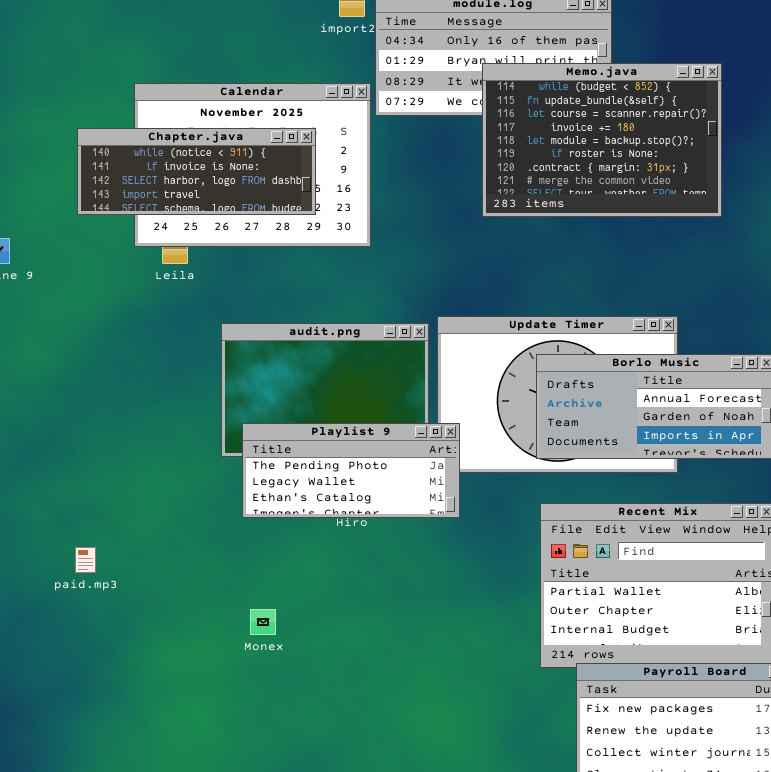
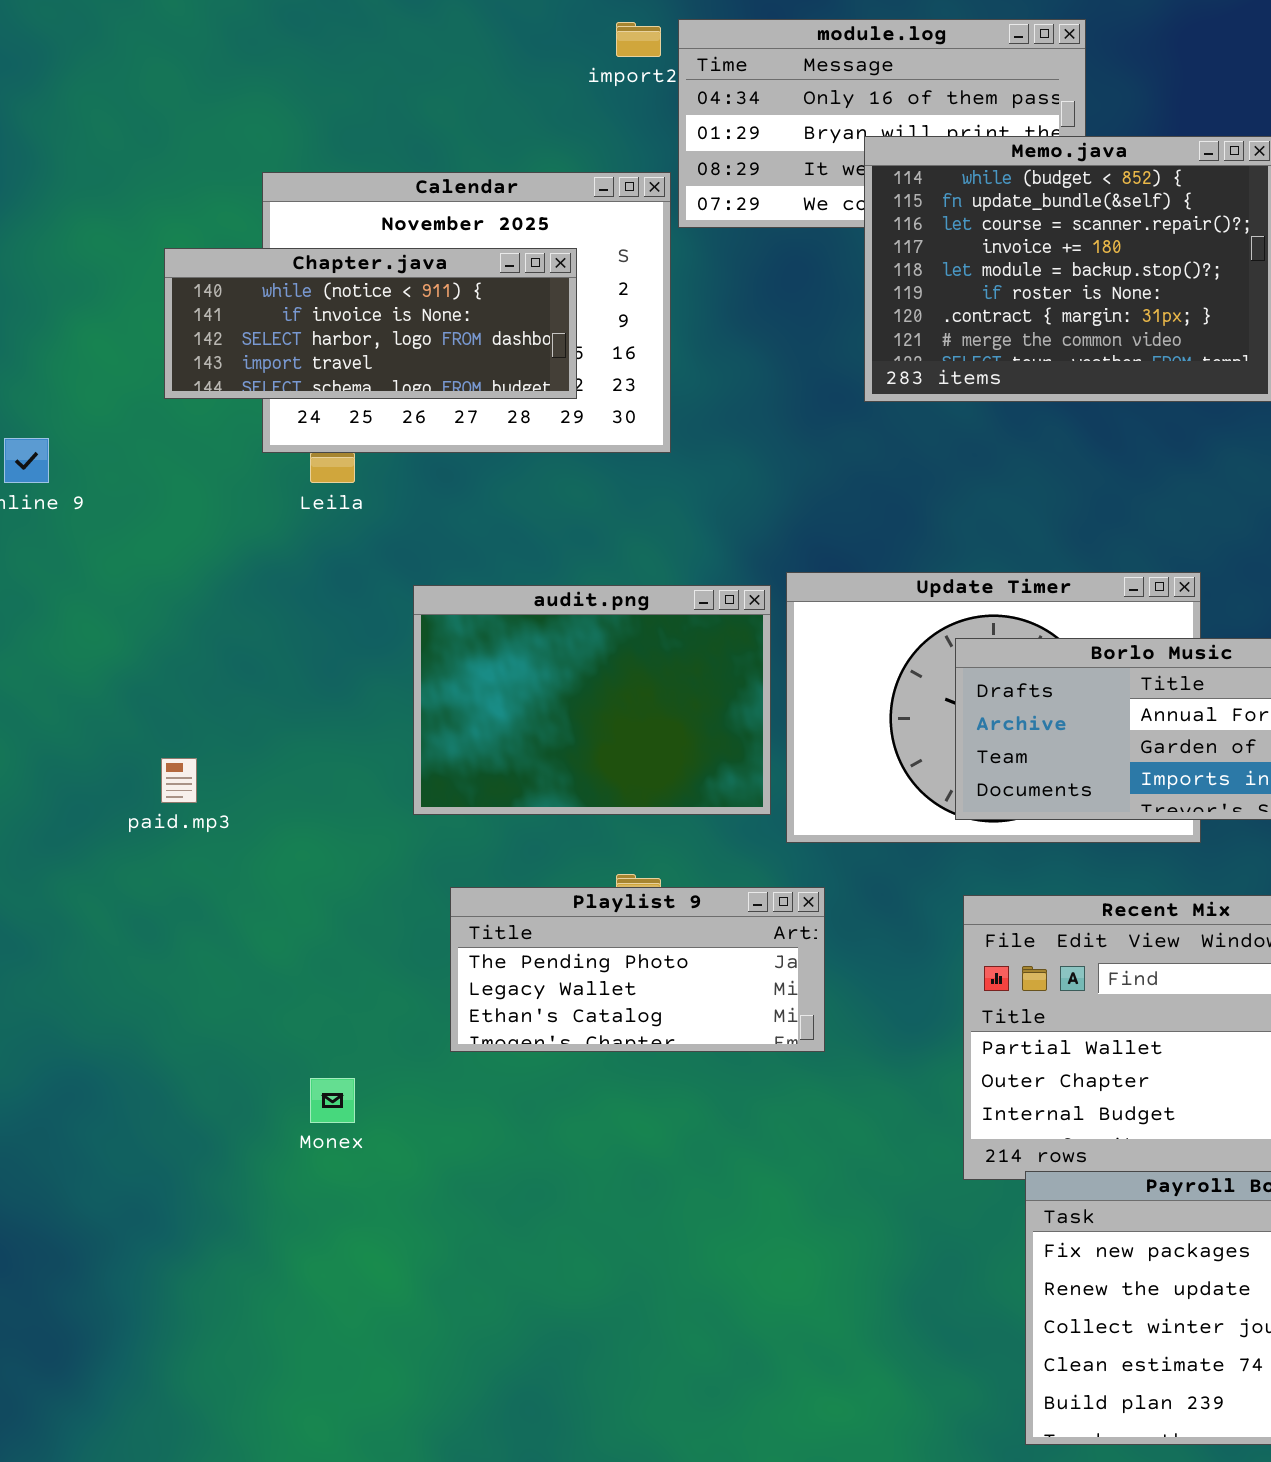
Playlist 9: [242,423,460,518] -> [450,887,825,1052], moved
paid.mp3: [75,547,96,573] -> [161,758,197,803], moved
Monex: [250,609,276,635] -> [310,1078,355,1123], moved

